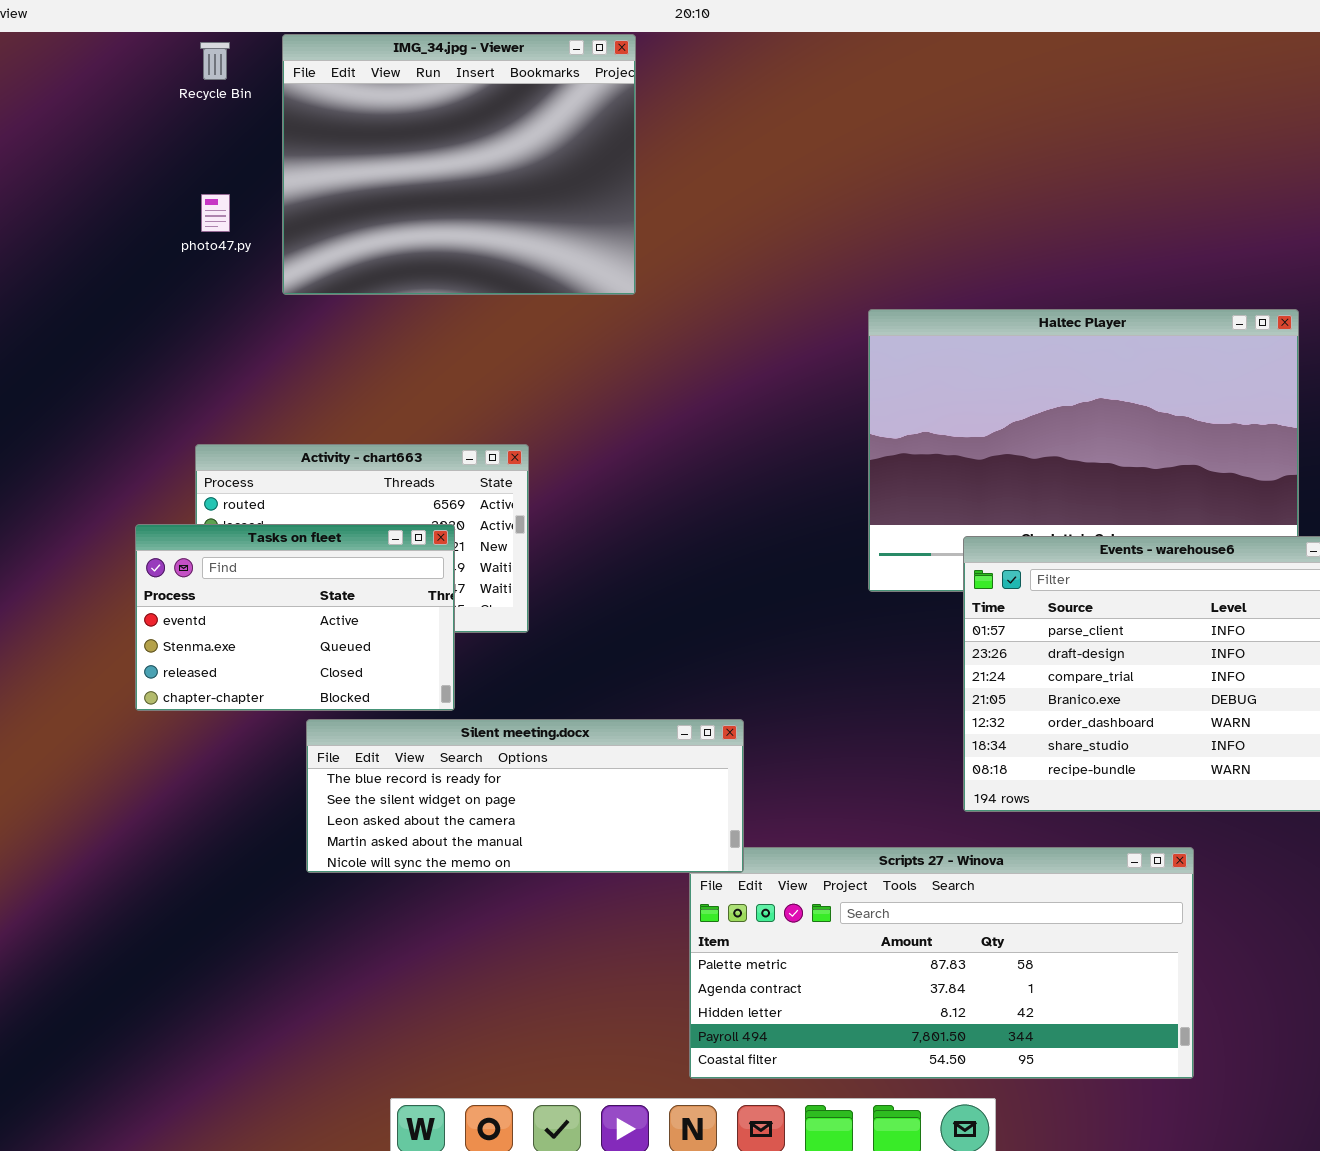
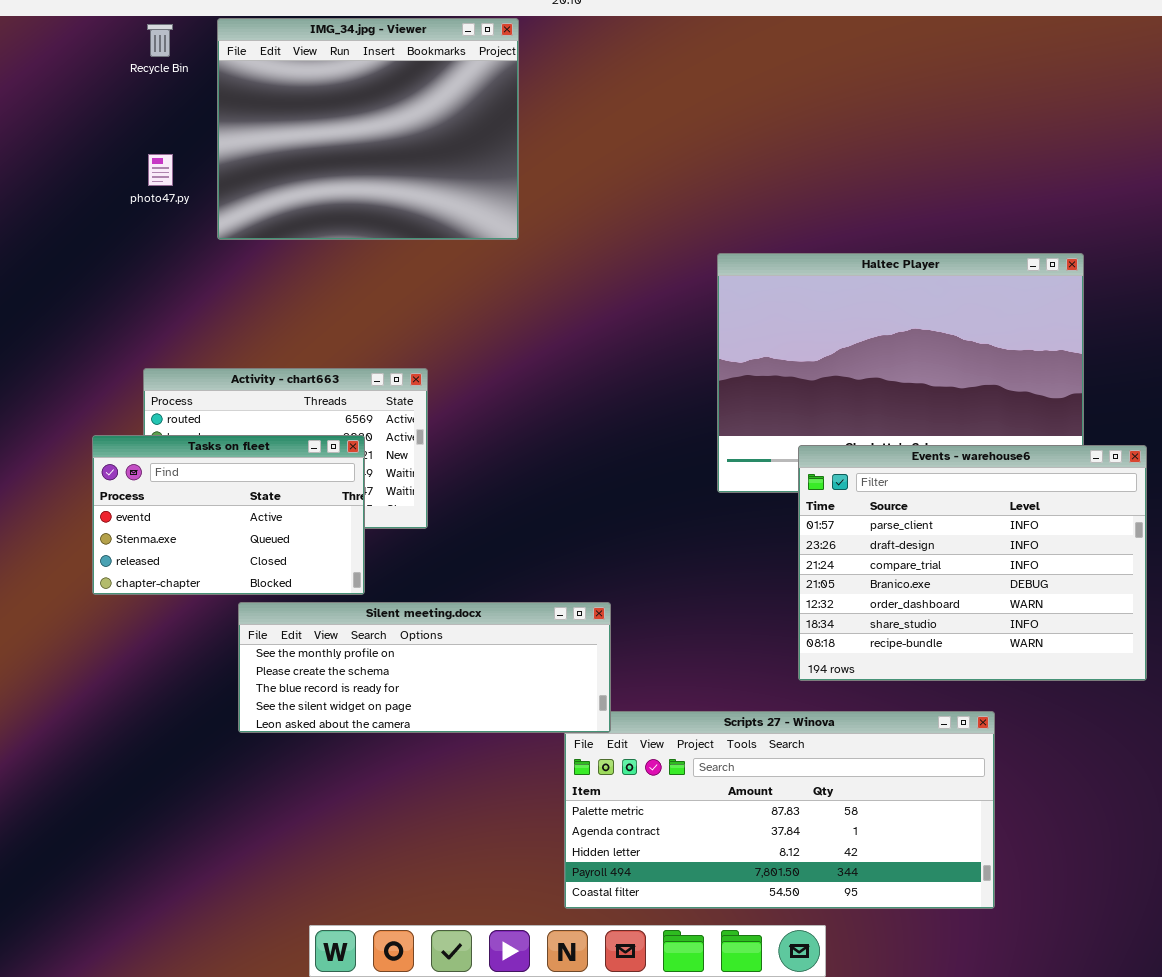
Silent meeting.docx: [306,719,744,873] -> [238,602,611,733], scrolled up 2 rows

